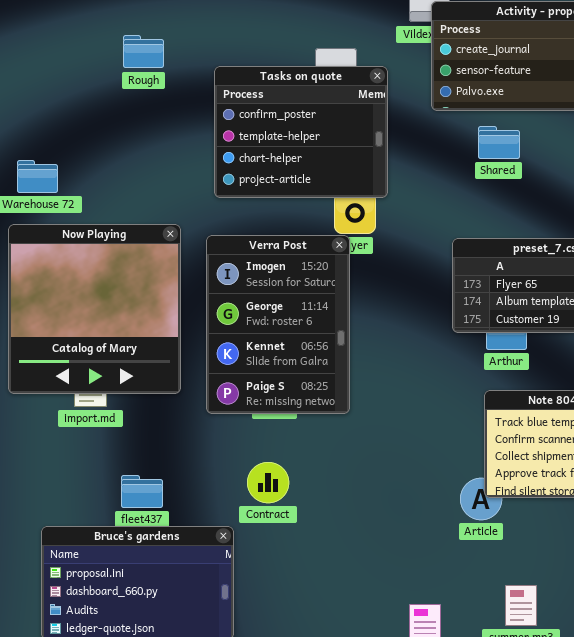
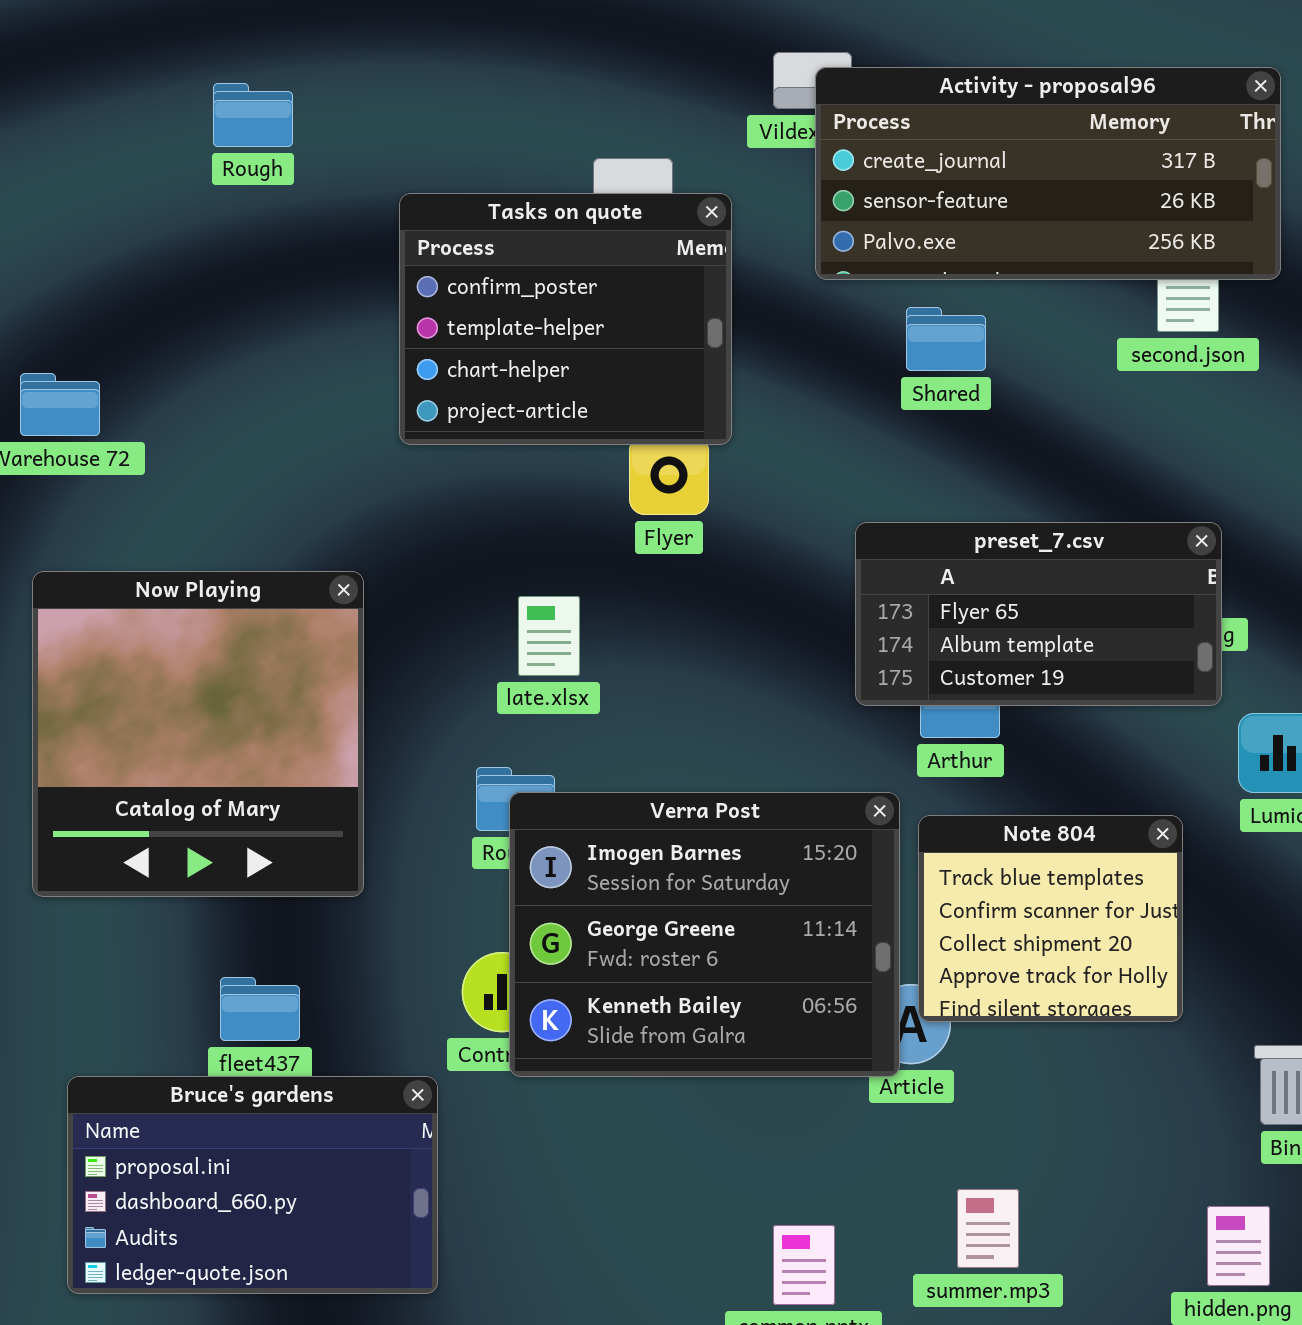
Rough: [123,35,164,68] -> [213,83,293,147], moved
Now Playing: [8,224,181,394] -> [32,571,364,897], moved
Verra Post: [206,235,350,414] -> [509,792,900,1077], moved, resized

